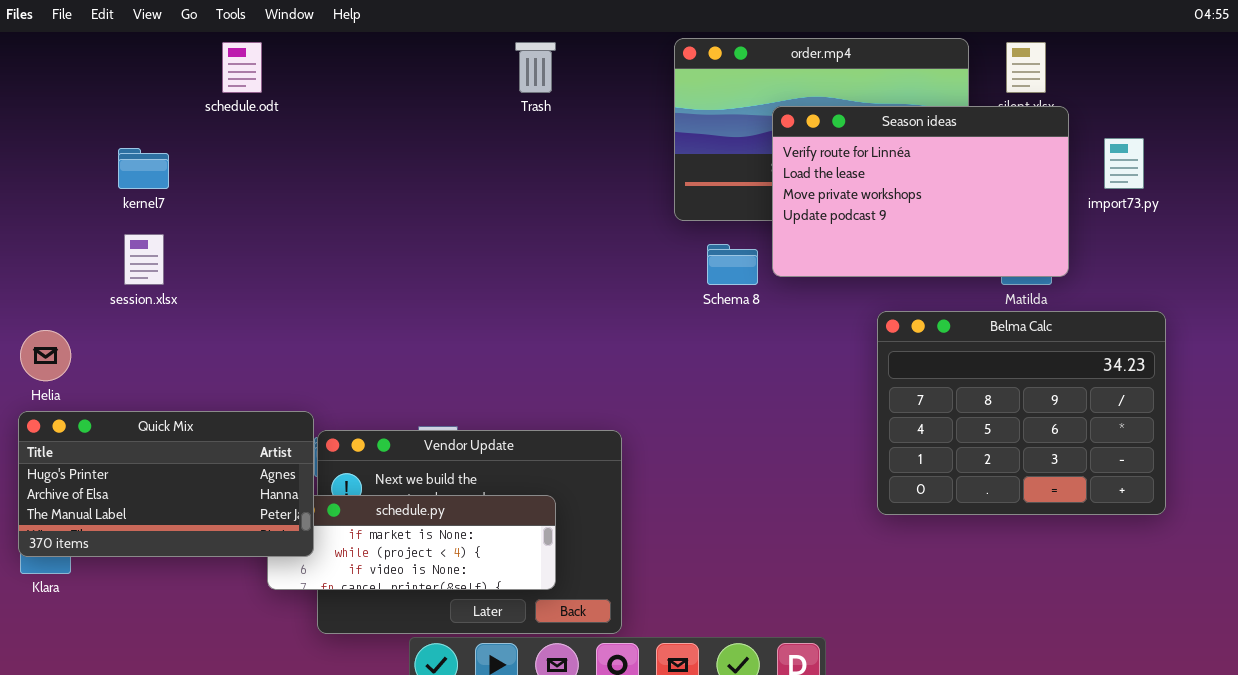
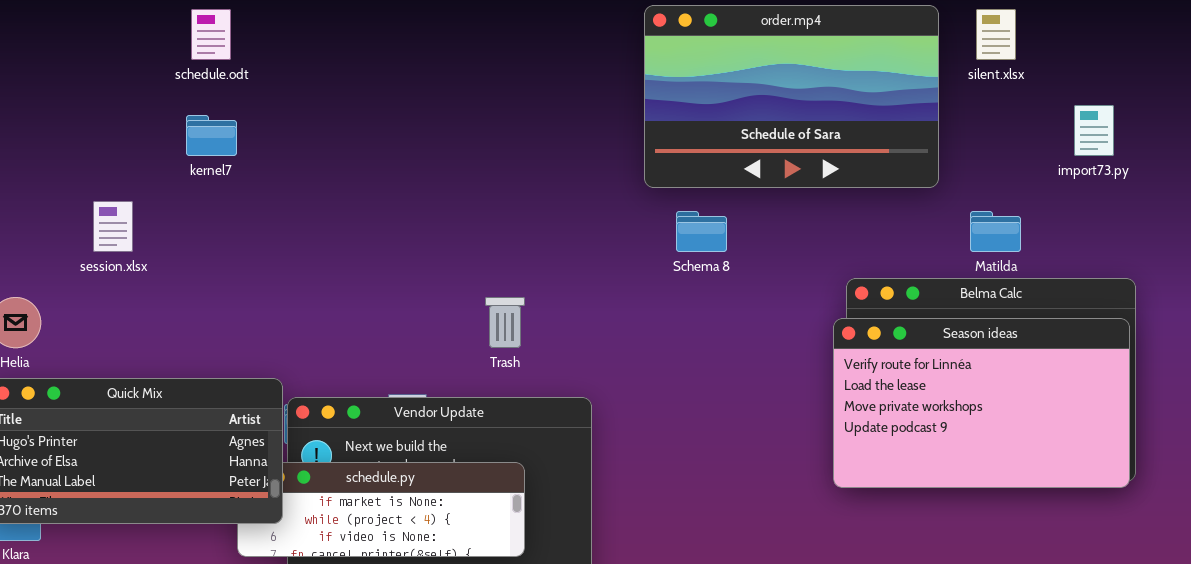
Trash: [515,42,556,93] -> [485,297,525,348], moved
Season ideas: [772,106,1069,277] -> [833,318,1130,488], moved
kernel7: [118,148,169,189] -> [186,115,237,156], moved

